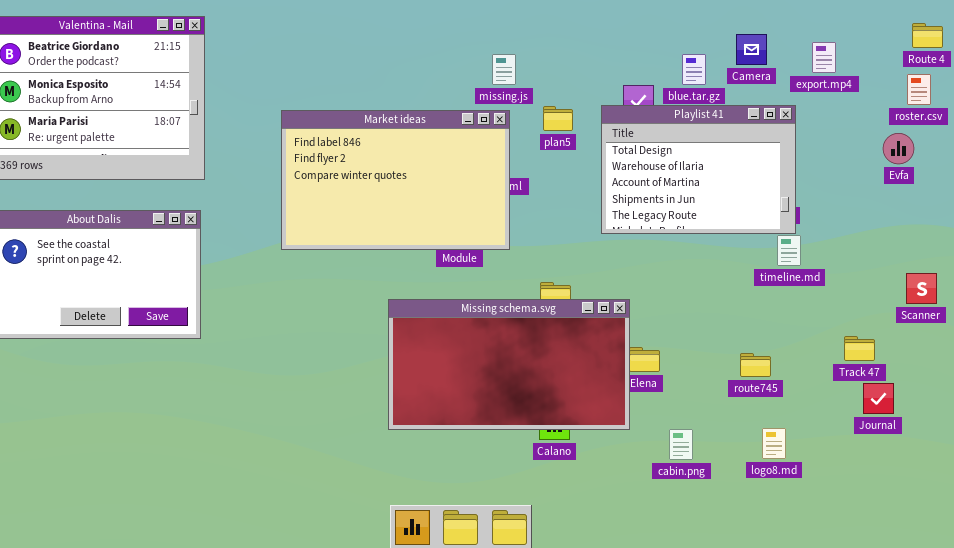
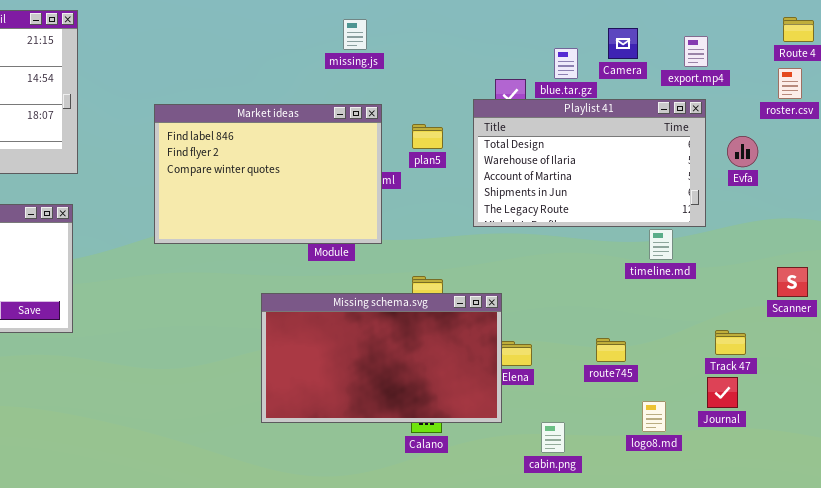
missing.js: [492,54,516,85] -> [343,19,367,50], moved
Playlist 41: [601,105,796,234] -> [473,99,706,227], resized
plan5: [543,106,573,131] -> [412,124,443,149], moved
Evfa: [883,133,914,164] -> [727,136,758,167], moved
route745: [740,353,771,377] -> [596,338,626,362], moved
Journal: [863,383,894,414] -> [707,377,738,408], moved
logo8.md: [762,428,786,459] -> [642,401,666,432], moved

